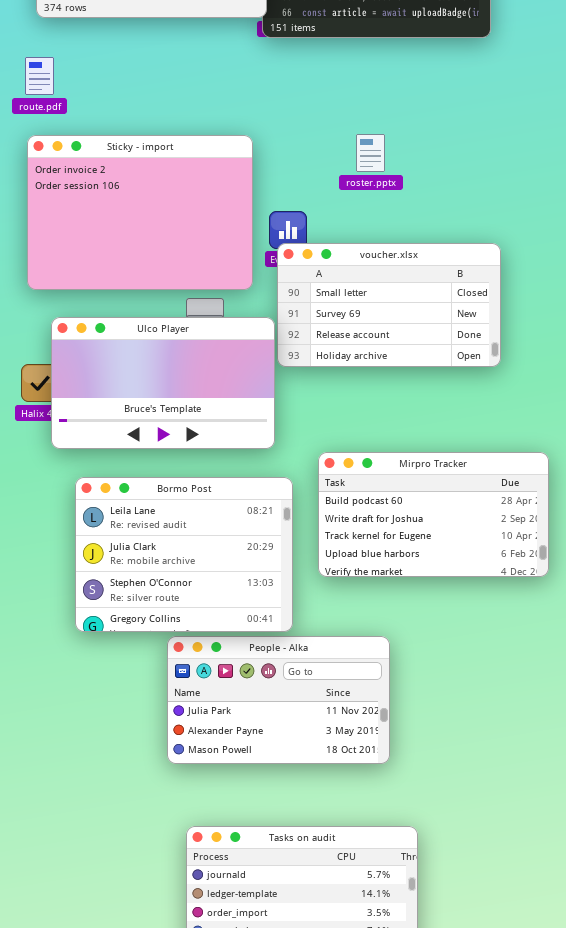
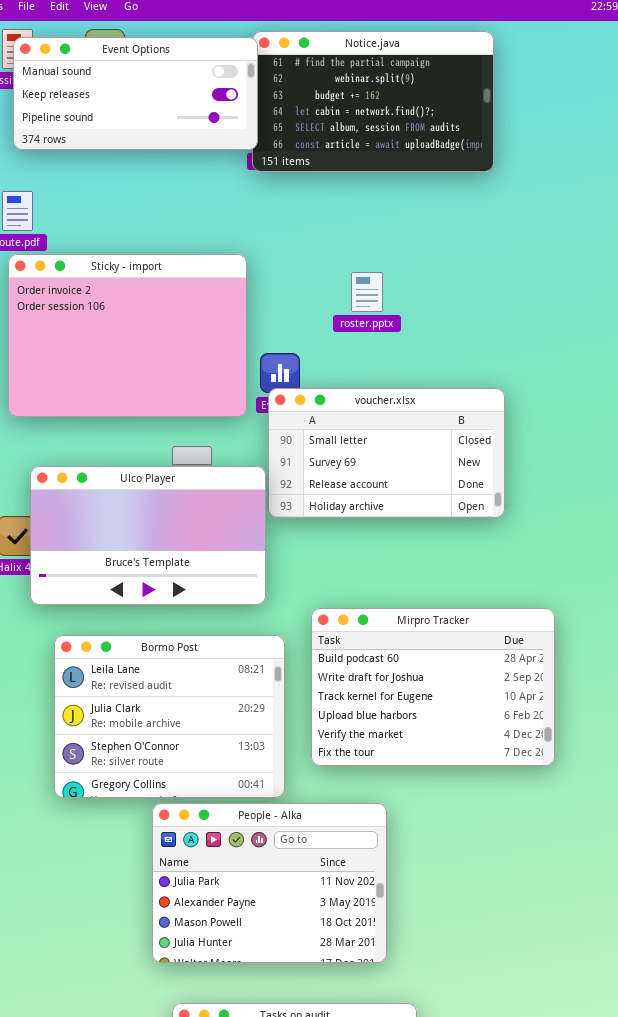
Sticky - import: [27,135,253,290] -> [8,254,247,417], moved
Mirpro Tracker: [318,452,549,577] -> [311,608,555,766], resized
People - Alka: [167,636,390,764] -> [152,803,387,963], resized

